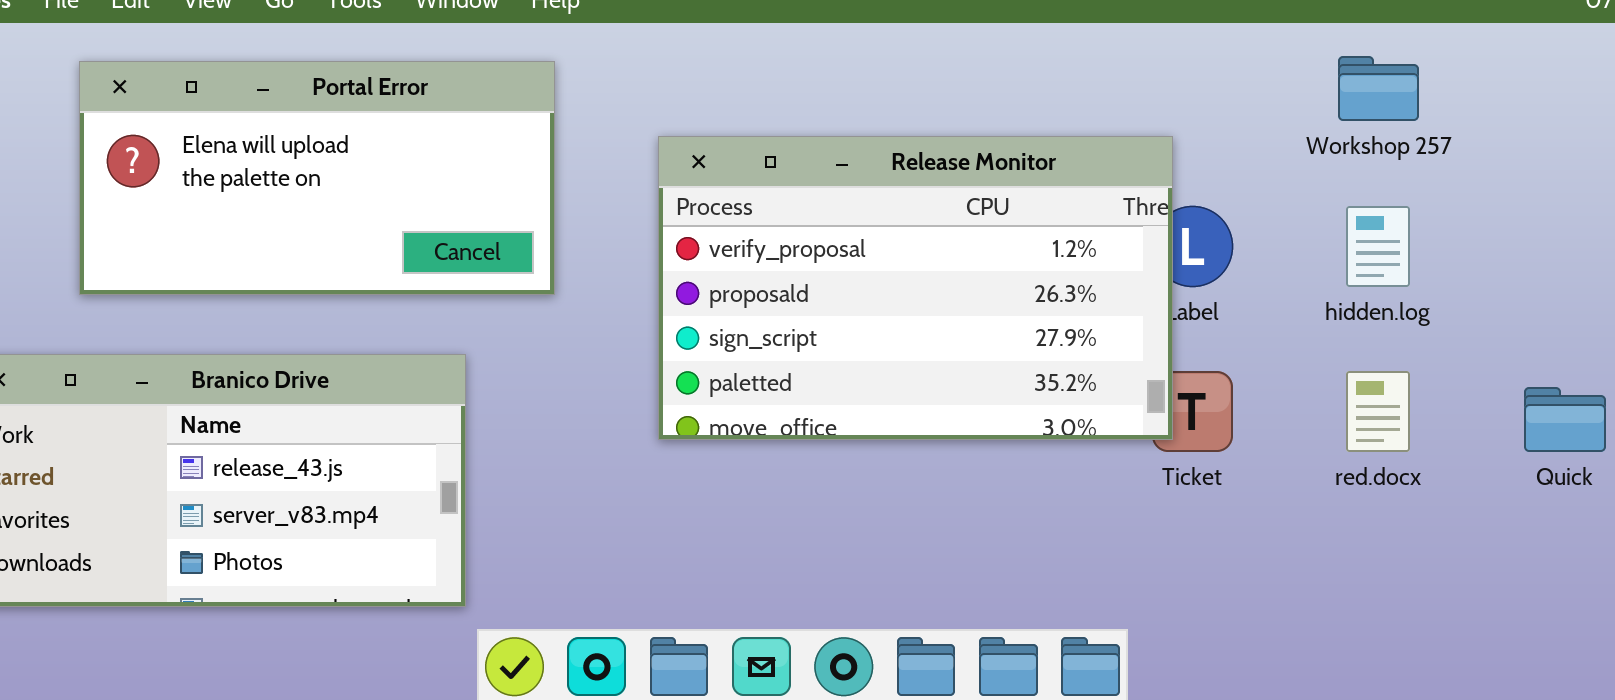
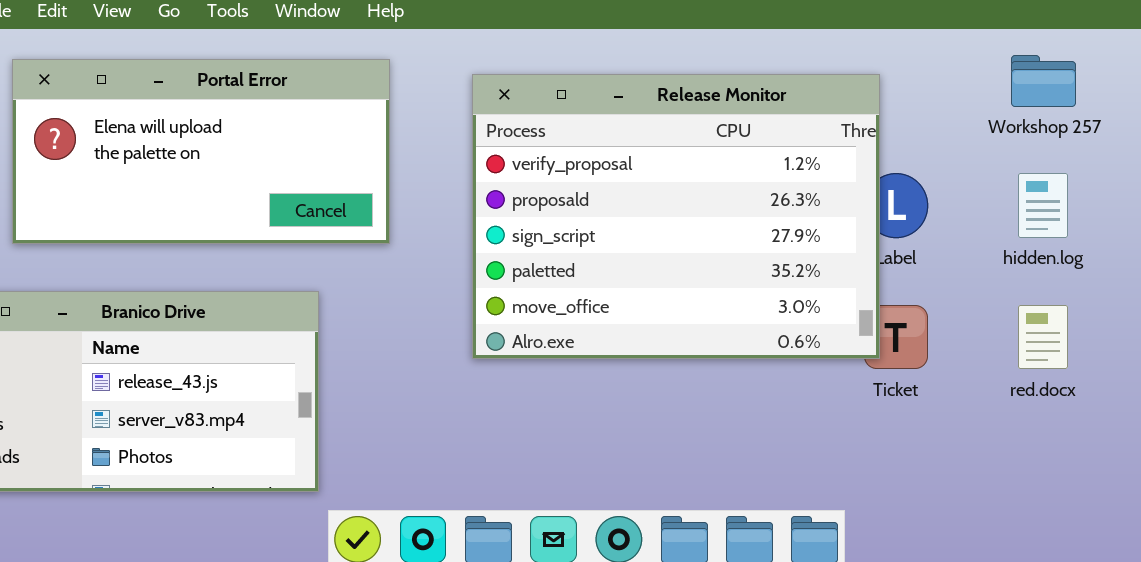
Release Monitor: [658,136,1173,440] -> [472,74,880,359], resized

